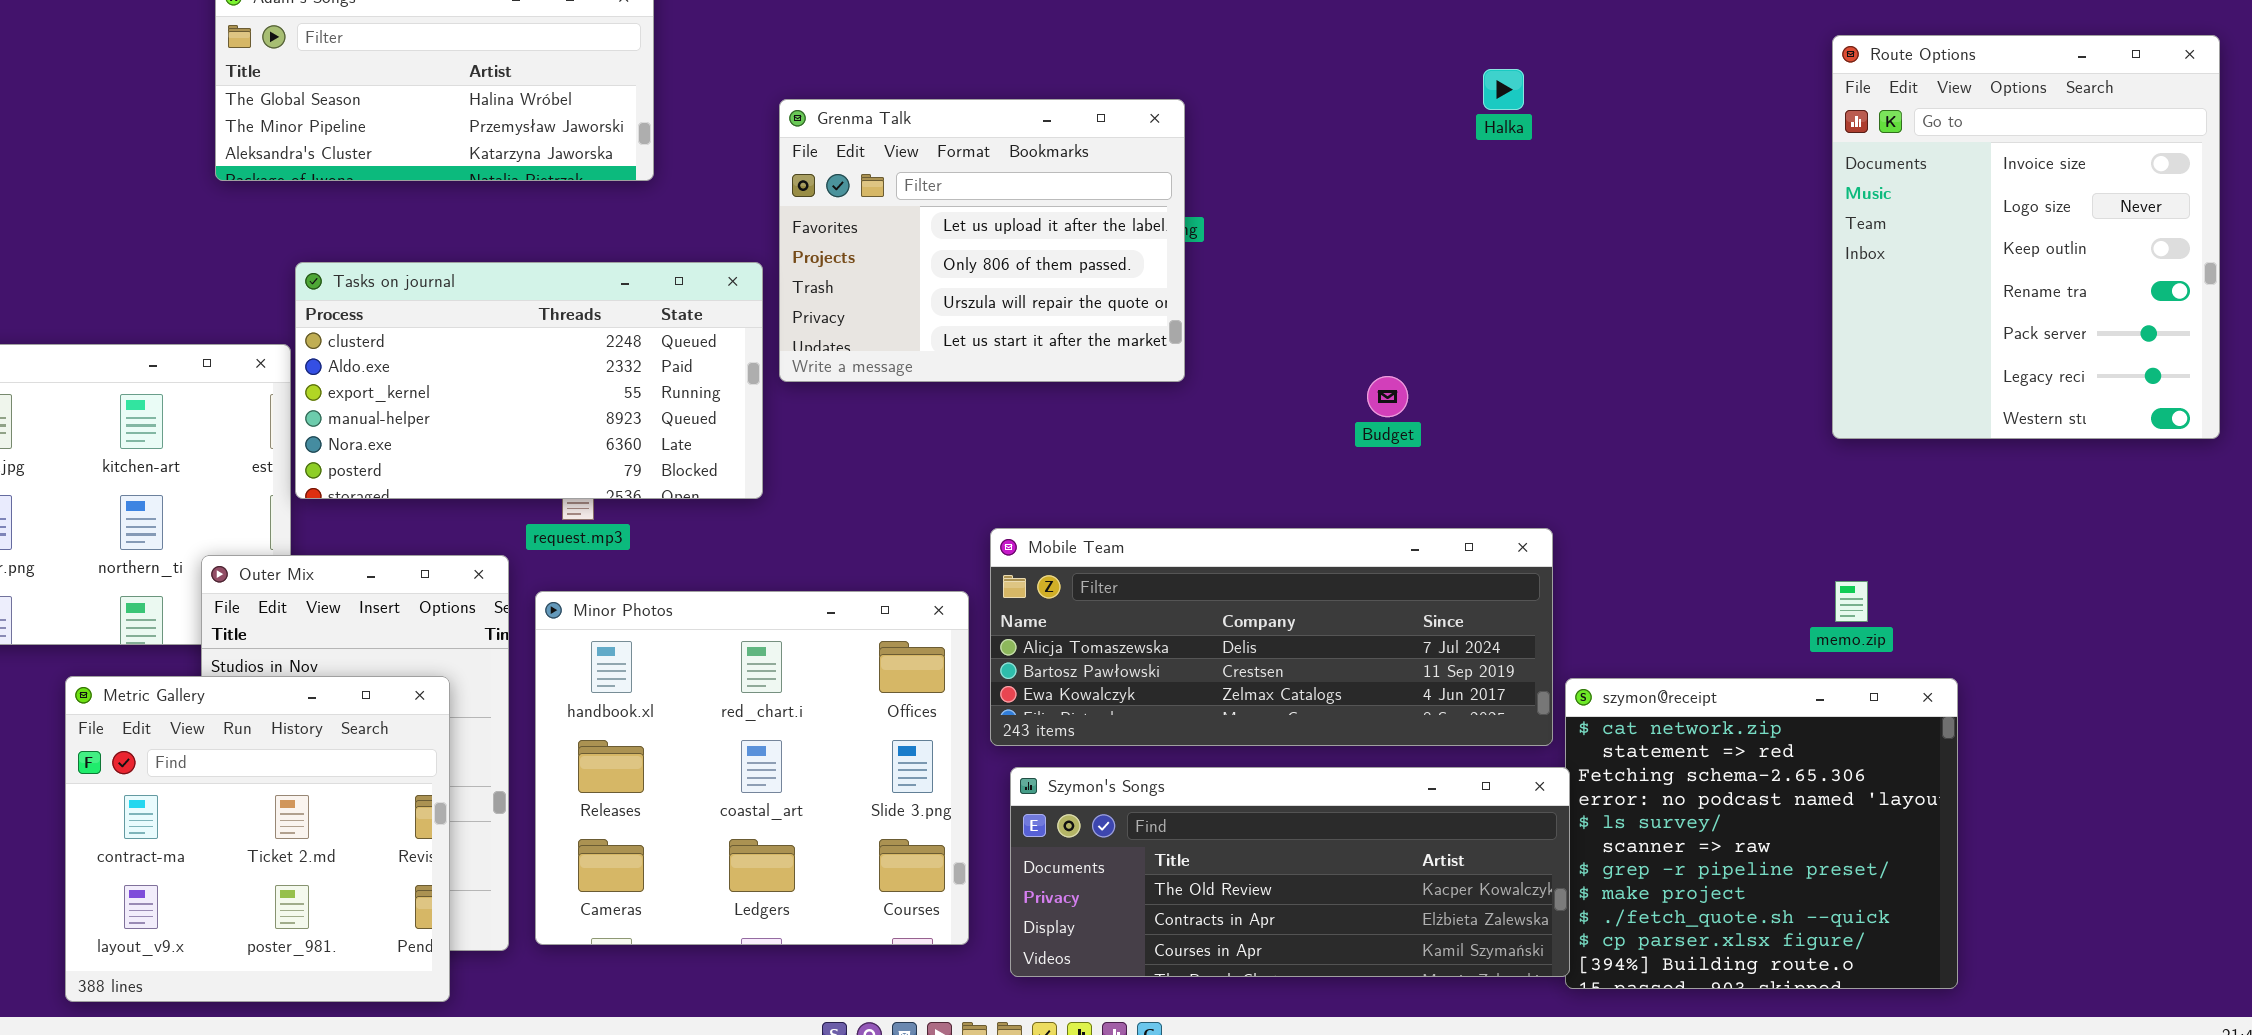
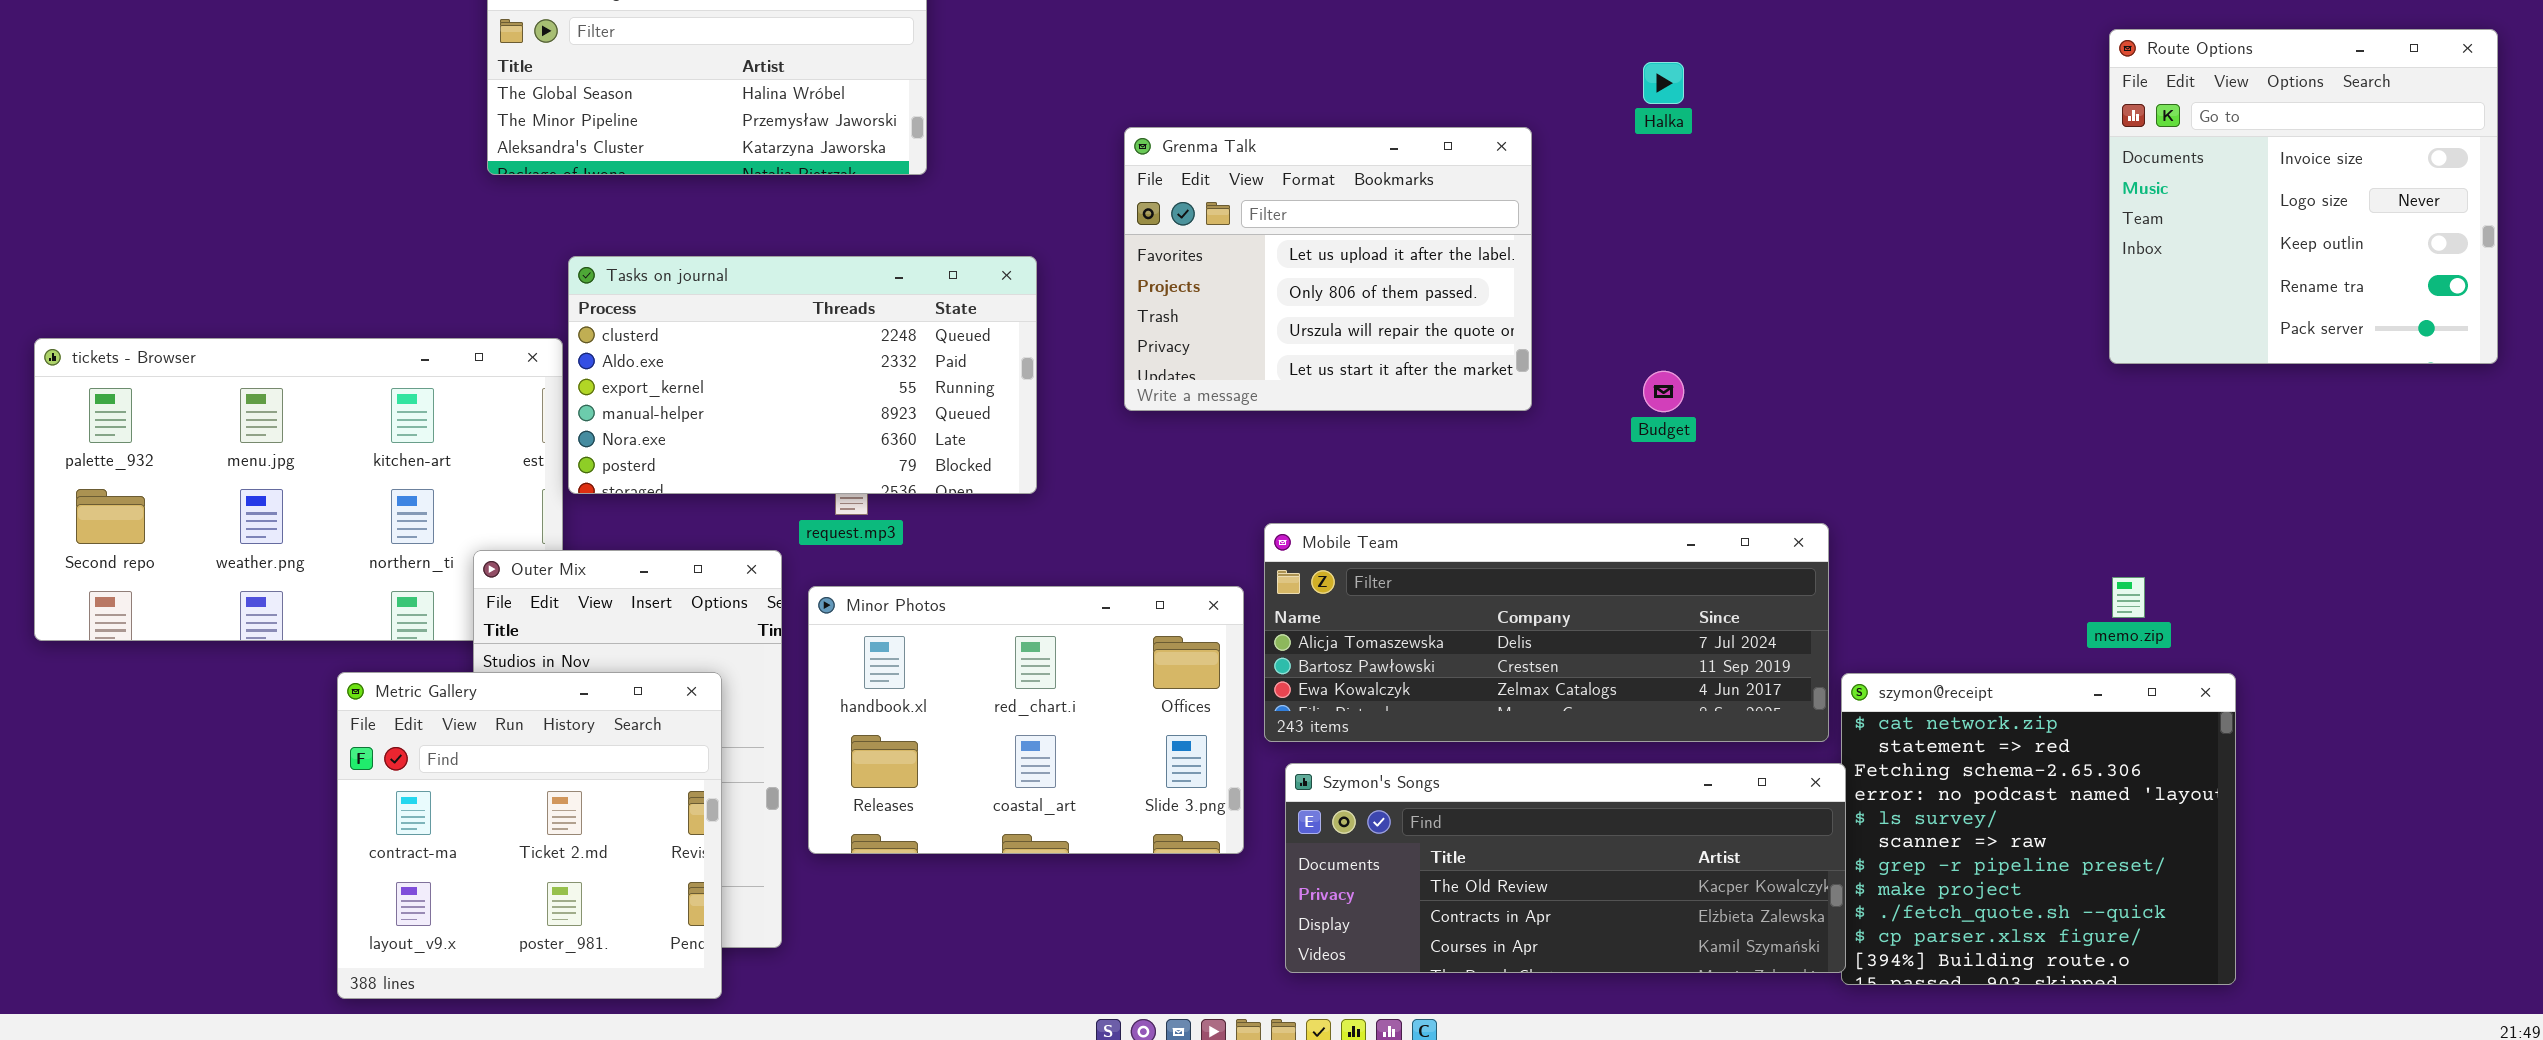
Route Options: [1832,35,2220,439] -> [2109,29,2498,364], resized
Halka: [1483,69,1524,110] -> [1643,62,1684,104], moved
Grenma Talk: [779,99,1185,382] -> [1124,127,1532,411], moved
Minor Photos: [535,591,969,945] -> [808,586,1244,854], resized

